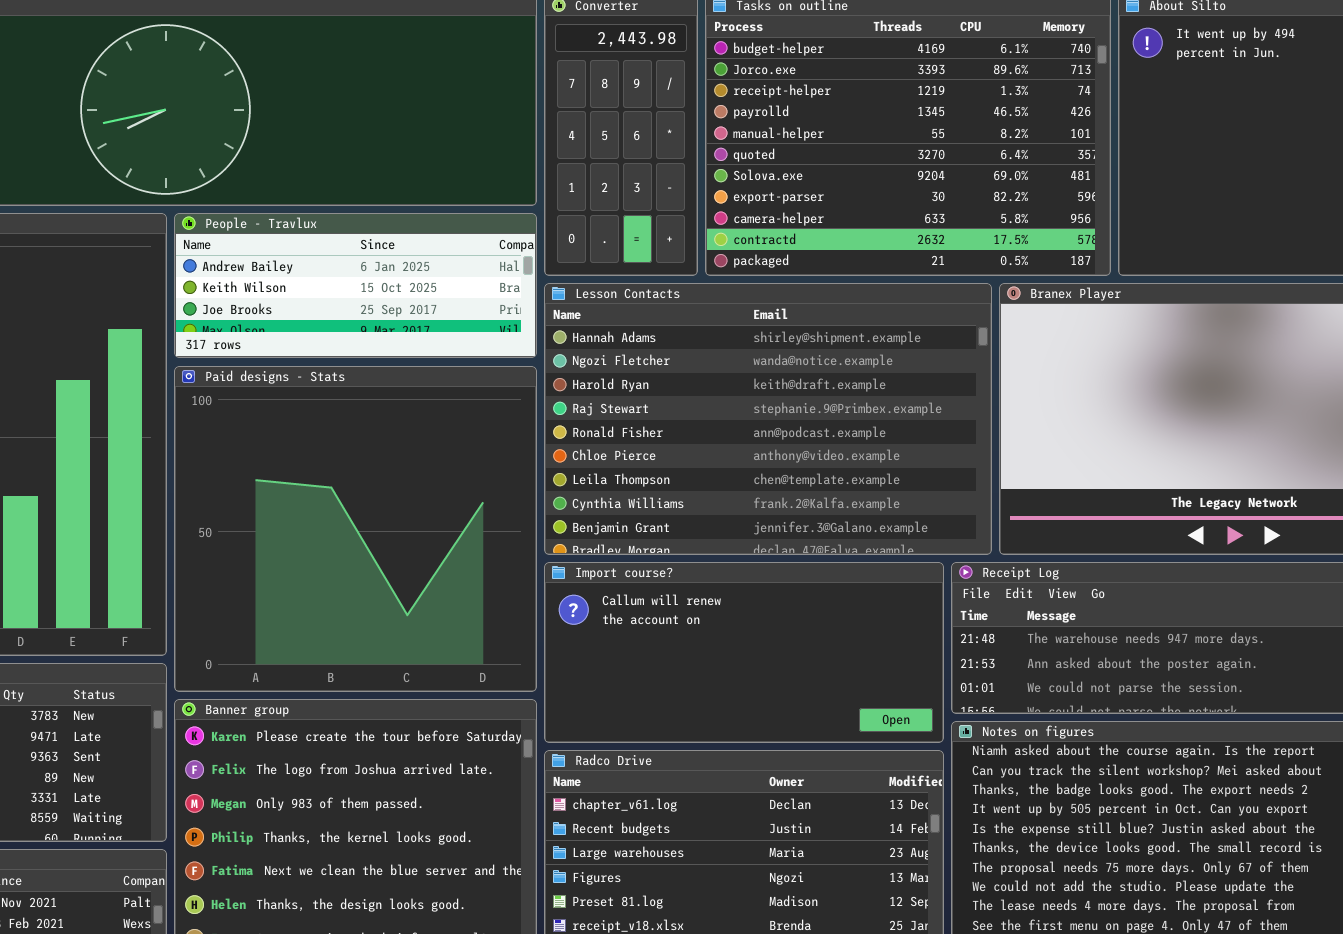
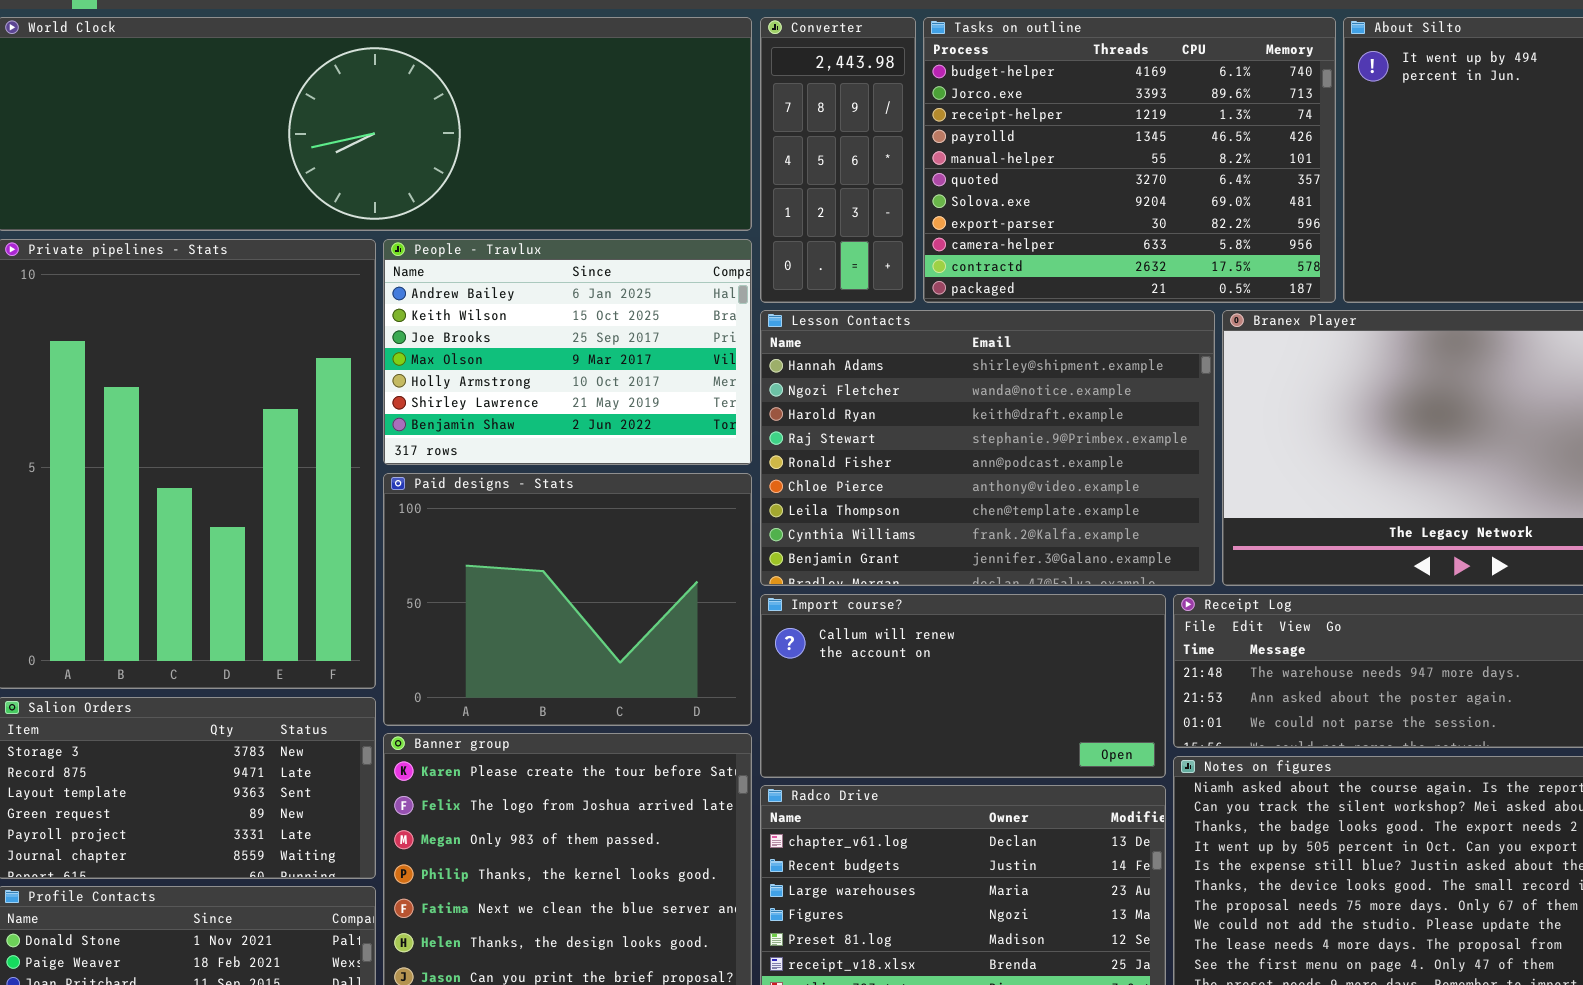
People - Travlux: [174,213,537,358] -> [383,239,752,465], resized
Paid designs - Stats: [174,366,537,692] -> [383,473,752,726], resized

